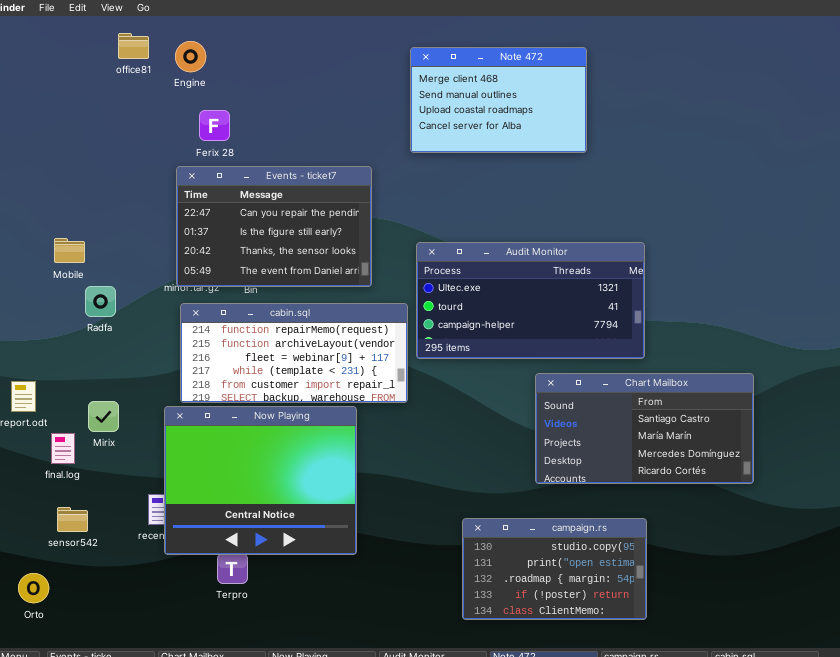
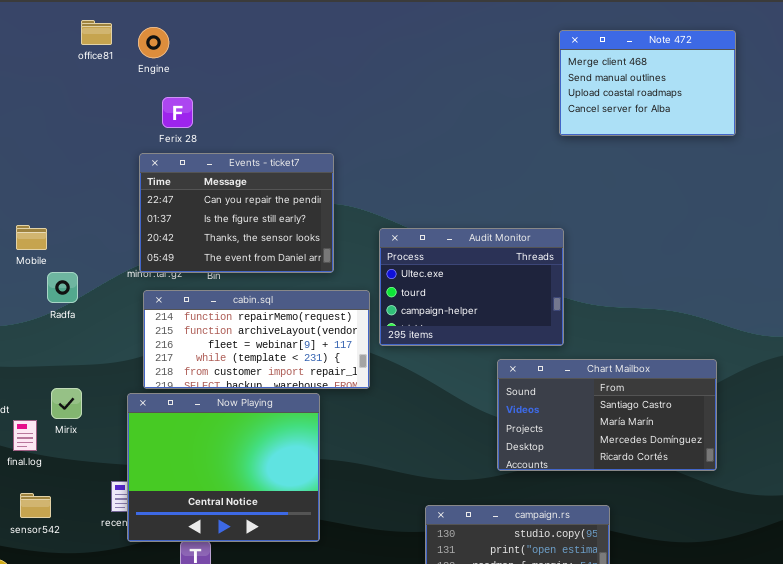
Note 472: [410,47,587,153] -> [559,30,736,136], moved
Audit Monitor: [416,242,645,359] -> [379,228,564,346], resized

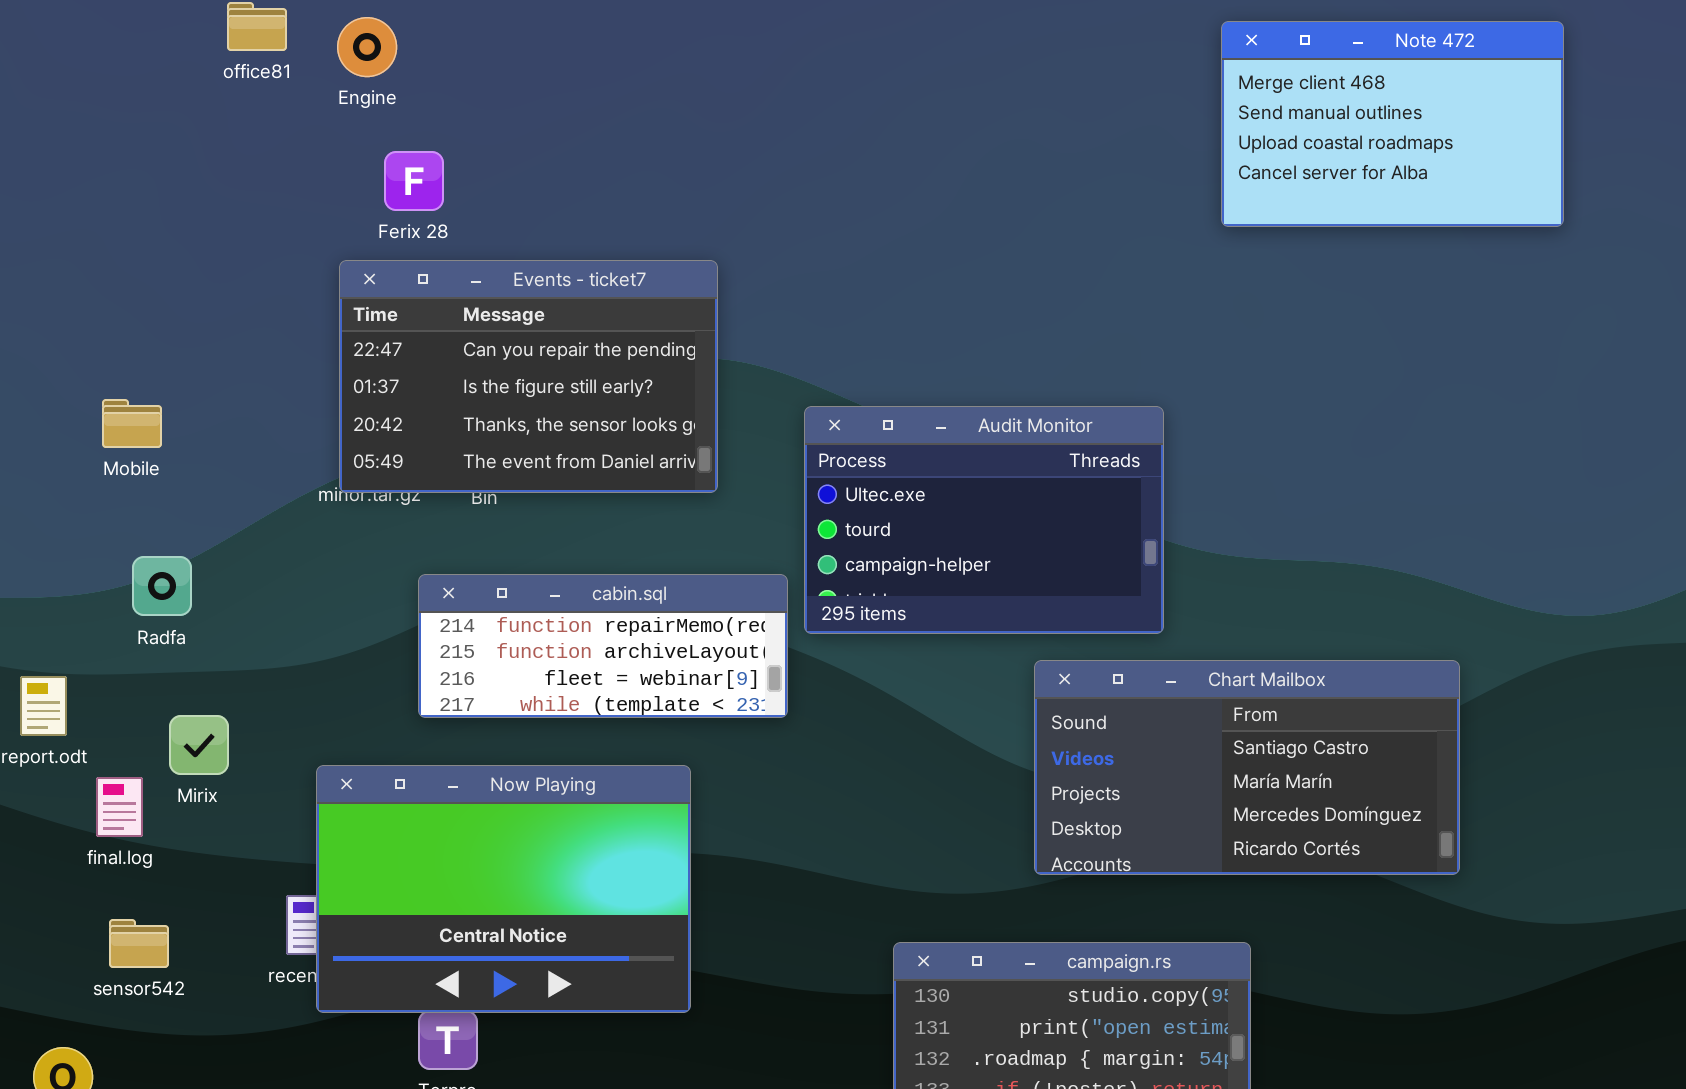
Note 472: [559,30,736,136] -> [1221,21,1564,227], moved
Radfa: [47,272,78,303] -> [132,556,192,616], moved
cabin.sql: [143,290,370,389] -> [418,574,788,718], resized
Now Playing: [127,393,320,542] -> [316,765,691,1013], resized

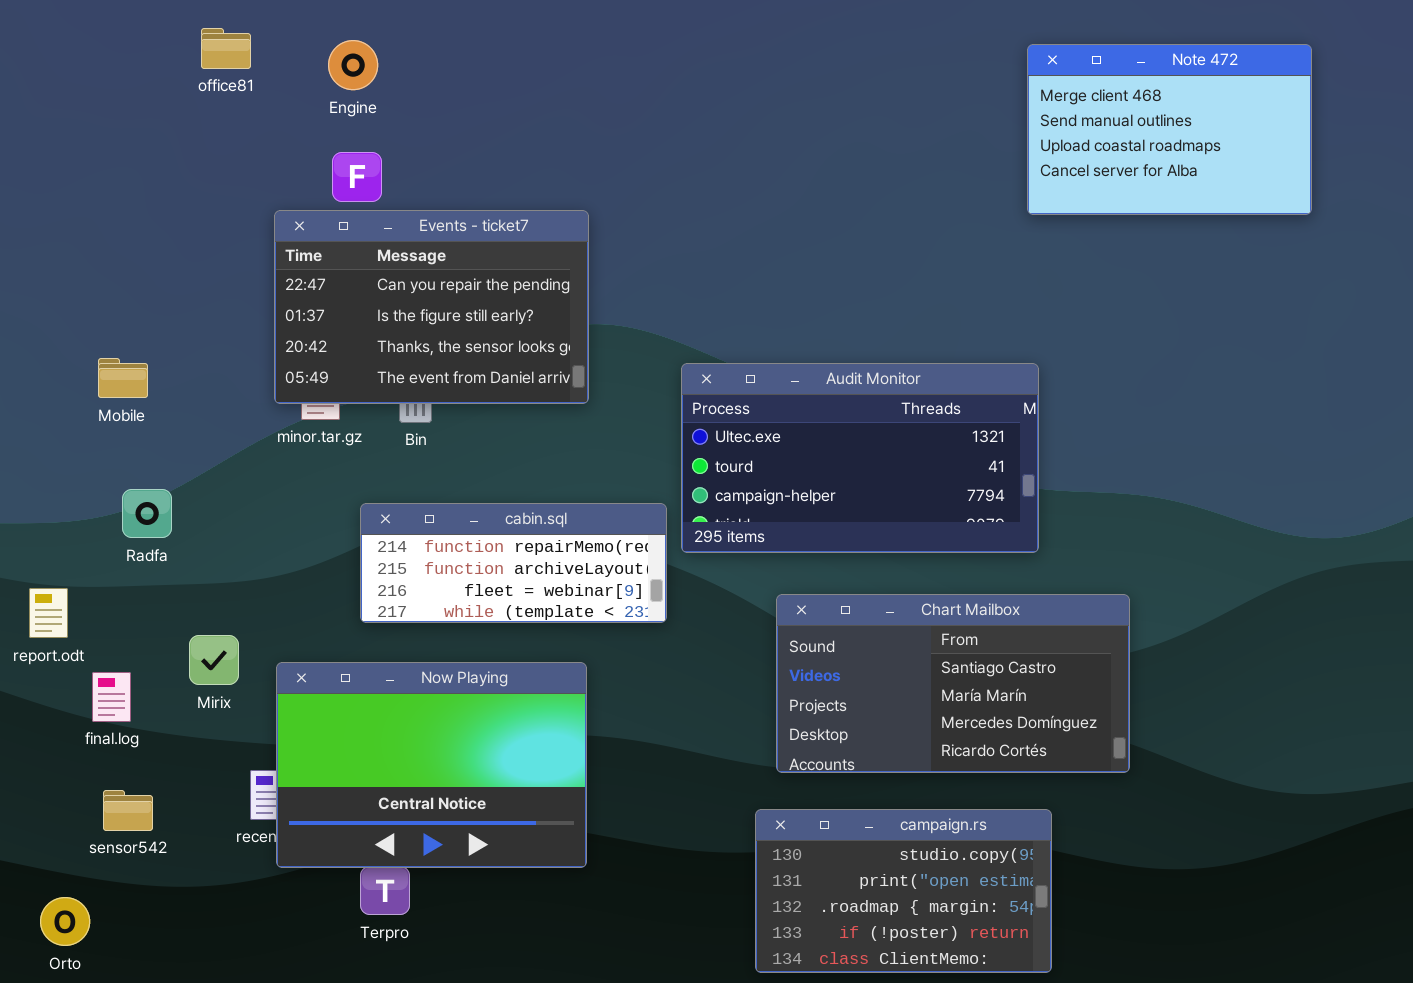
Engine: [337,17,397,77] -> [328,40,378,90], moved
Events - ticket7: [339,260,718,493] -> [274,210,589,404], moved
Audit Monitor: [804,406,1164,634] -> [681,363,1039,553], resized
Chart Mailbox: [1034,660,1460,875] -> [776,594,1130,773], moved
Mirix: [169,715,229,775] -> [189,635,239,685], moved

